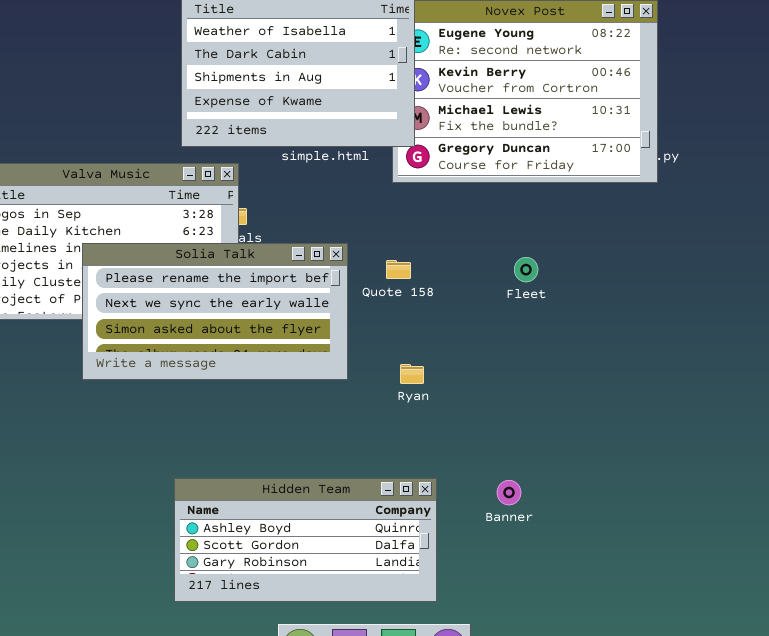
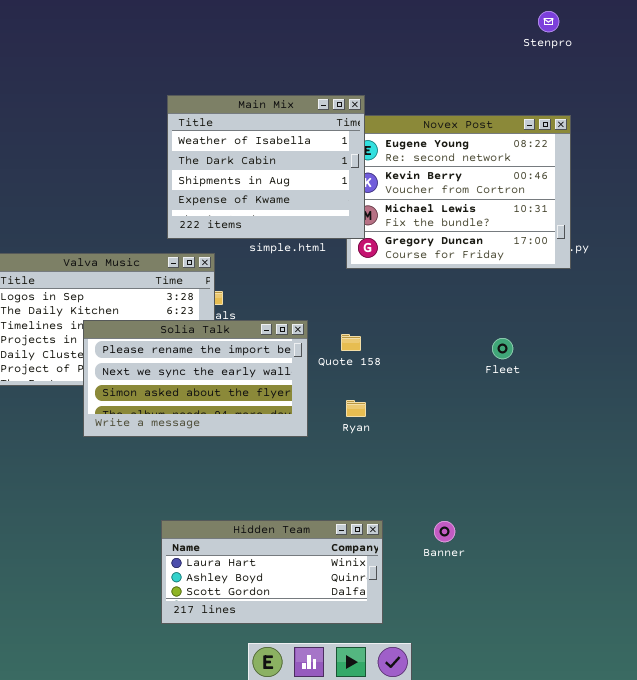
Fleet: [514,257,538,282] -> [492,338,513,359], moved
Ryan: [400,364,424,384] -> [346,400,366,417], moved
Hidden Team: [174,478,437,602] -> [161,520,383,624], scrolled up 1 row

